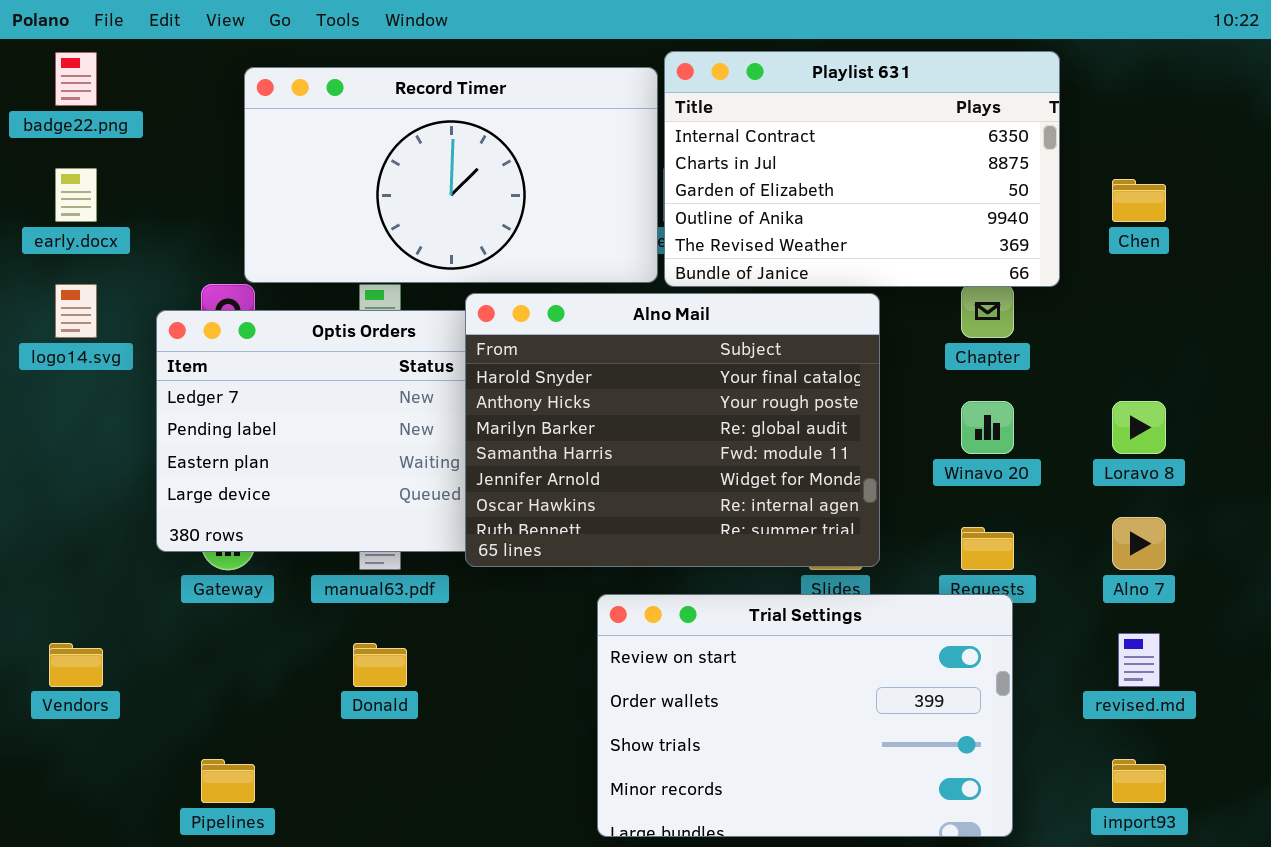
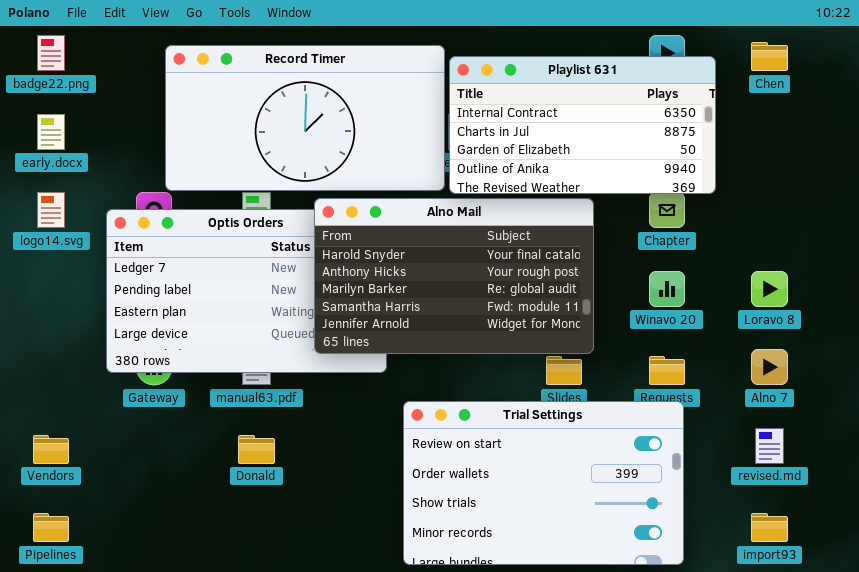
Playlist 631: [664,51,1060,287] -> [449,56,716,194], resized
Chen: [1112,179,1166,222] -> [751,42,788,71], moved
Alno Mail: [465,293,880,567] -> [314,198,594,354], resized
Pipelines: [201,759,255,803] -> [33,513,69,542], moved

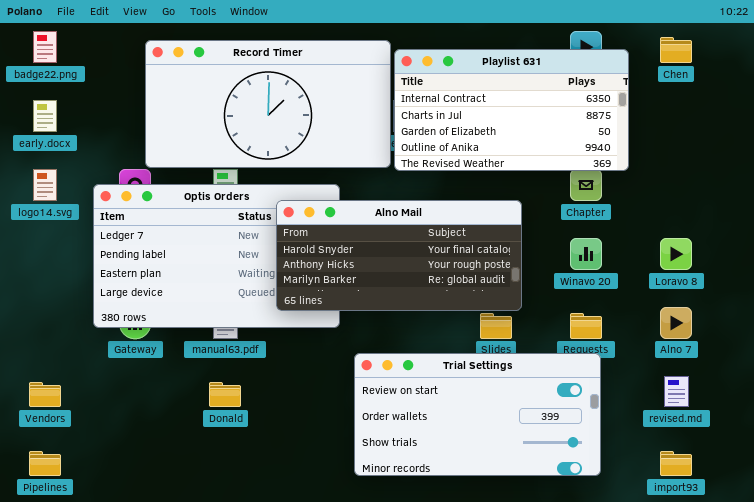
Alno Mail: [314,198,594,354] -> [276,200,522,311], resized
Trial Settings: [403,401,684,565] -> [354,353,601,476], resized

